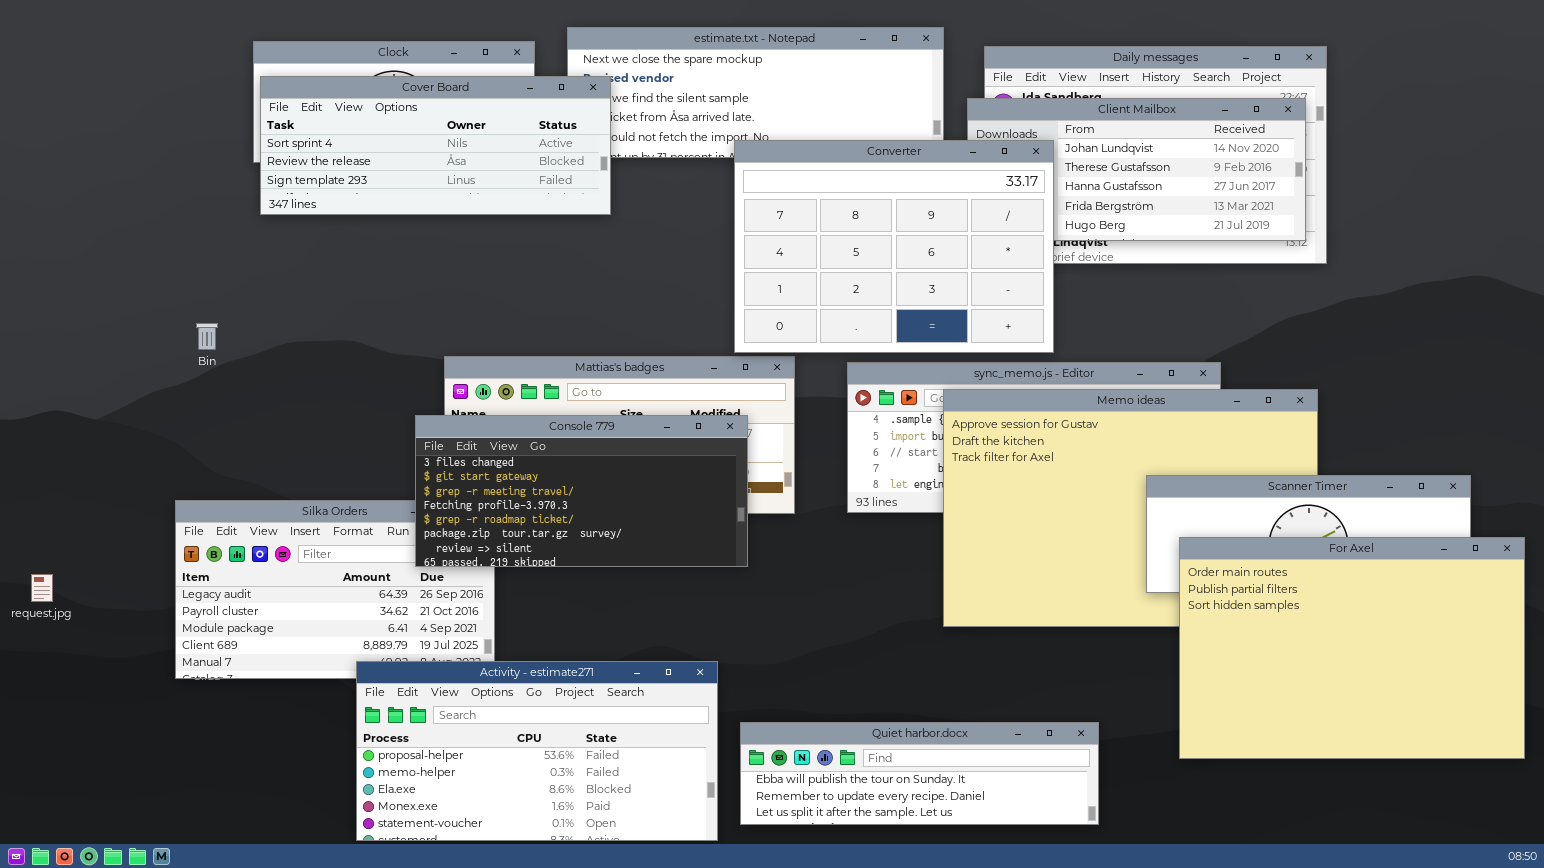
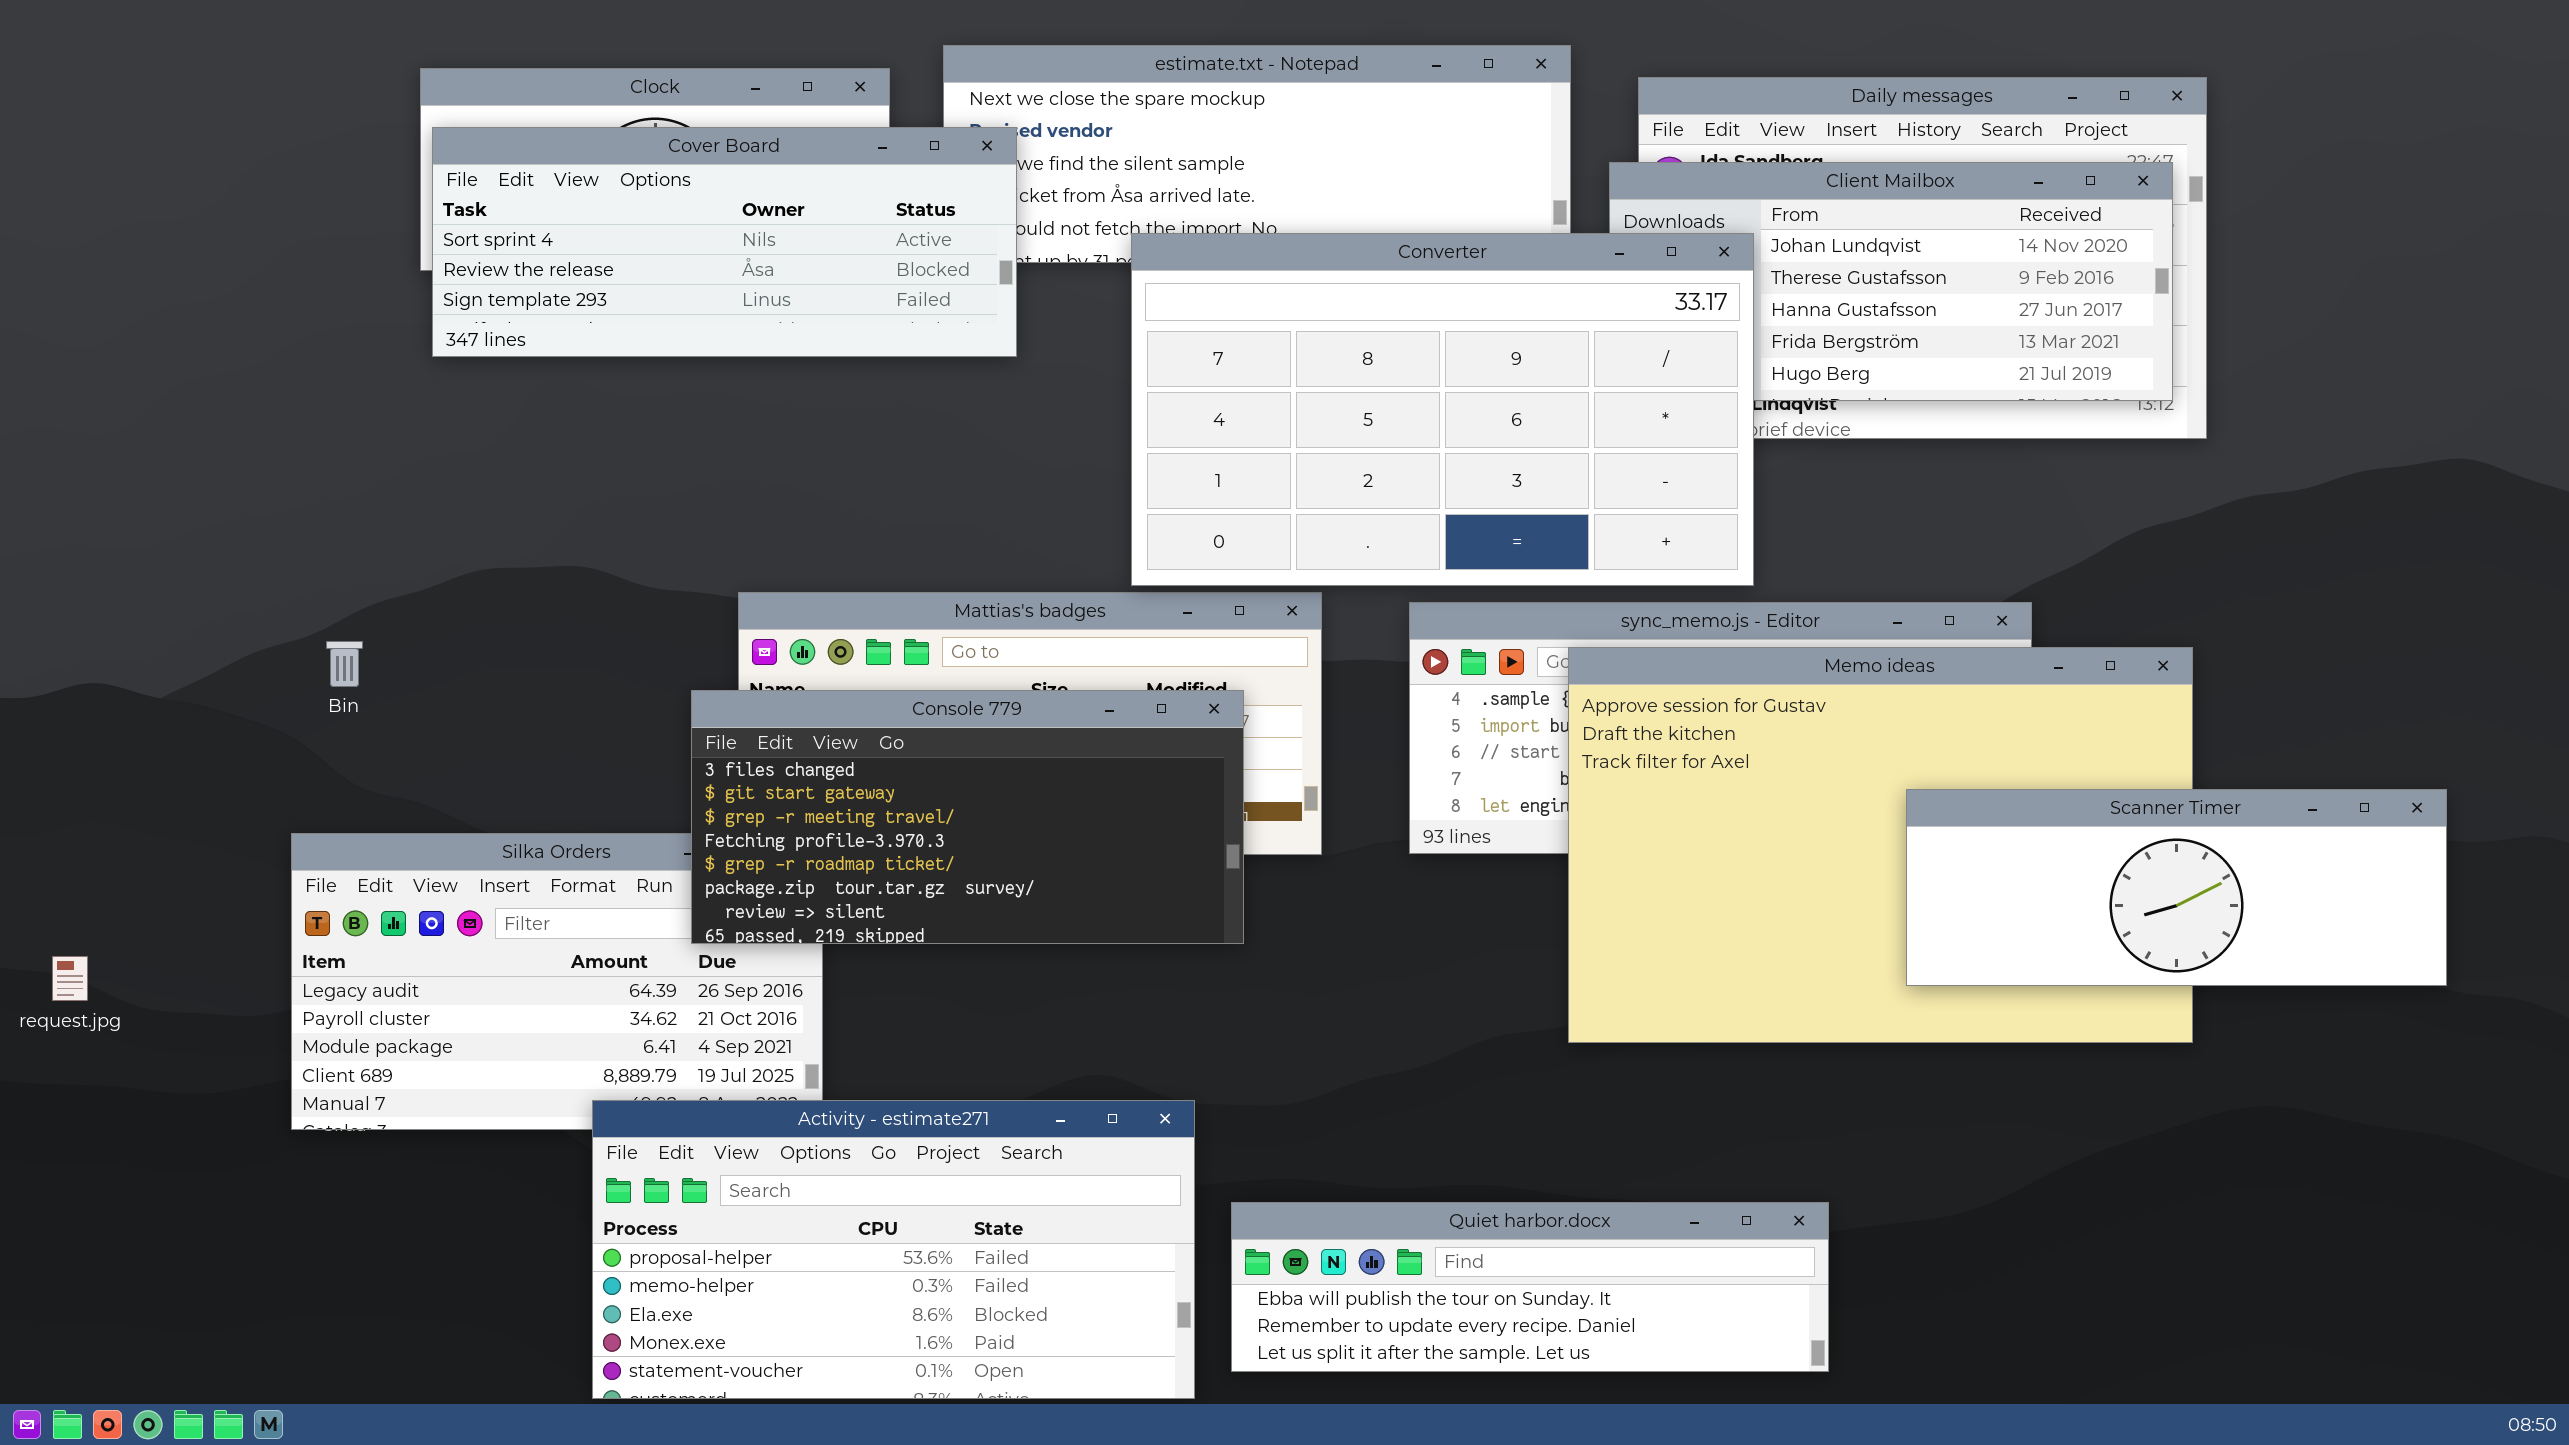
Converter: [734,140,1054,353] -> [1131,233,1754,586], resized
Bin: [196,323,218,350] -> [326,641,363,687], moved
For Axel: [1179,537,1525,759] -> none, closed

